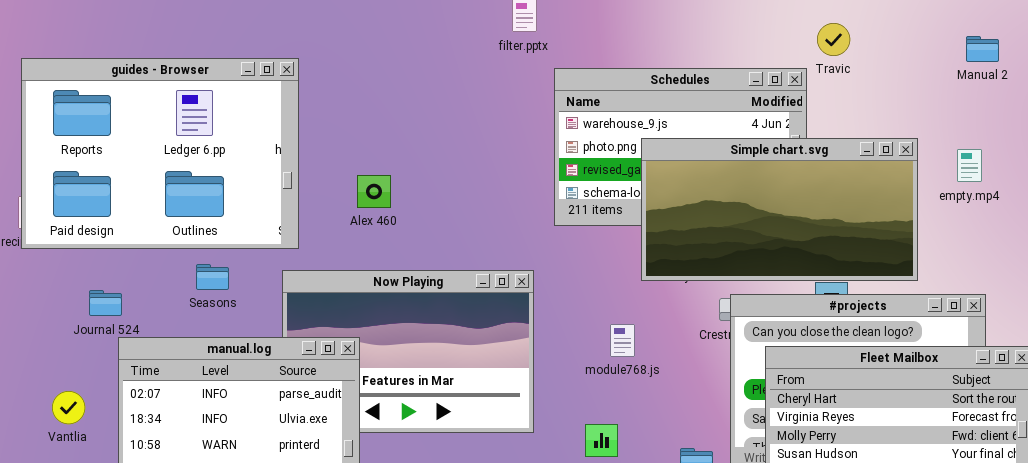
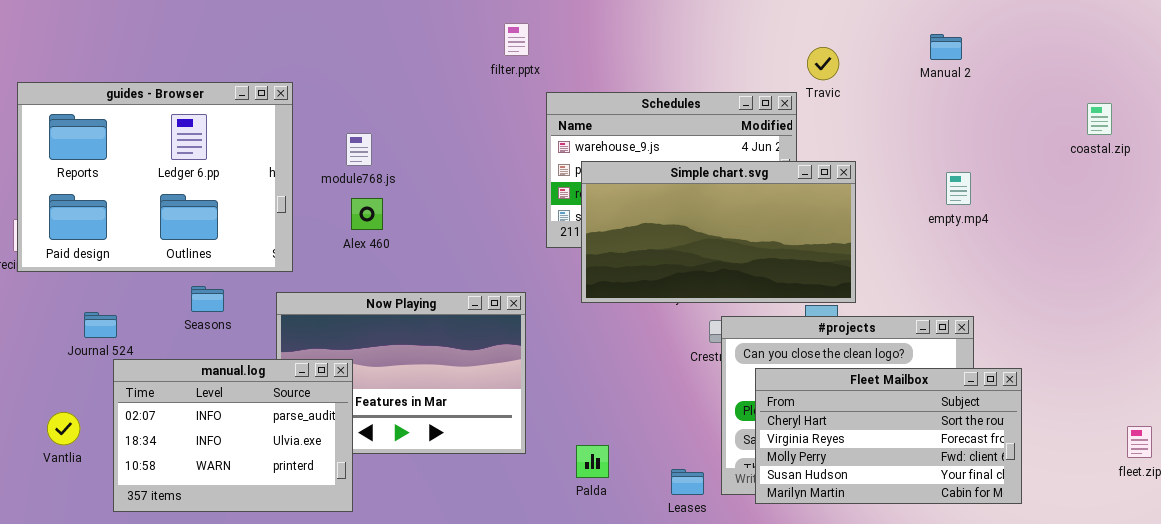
Manual 2: [966,36,999,62] -> [930,34,962,60], moved
Simple chart.svg: [641,138,918,281] -> [581,161,856,303], moved
module768.js: [610,324,635,357] -> [346,133,372,166], moved

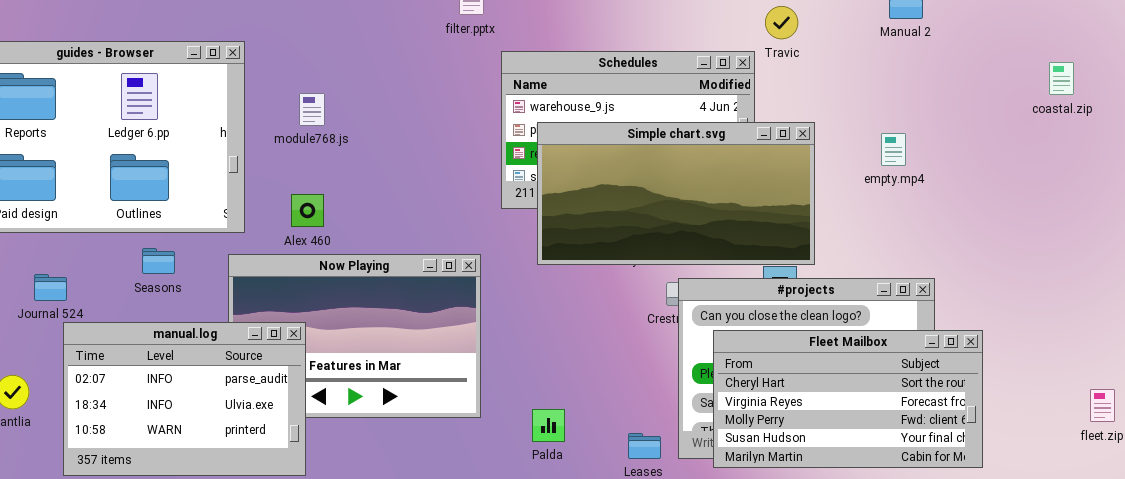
empty.mp4: [946,172,971,205] -> [881,133,906,166], moved
Alex 460: [351,198,383,230] -> [291,194,324,227], moved

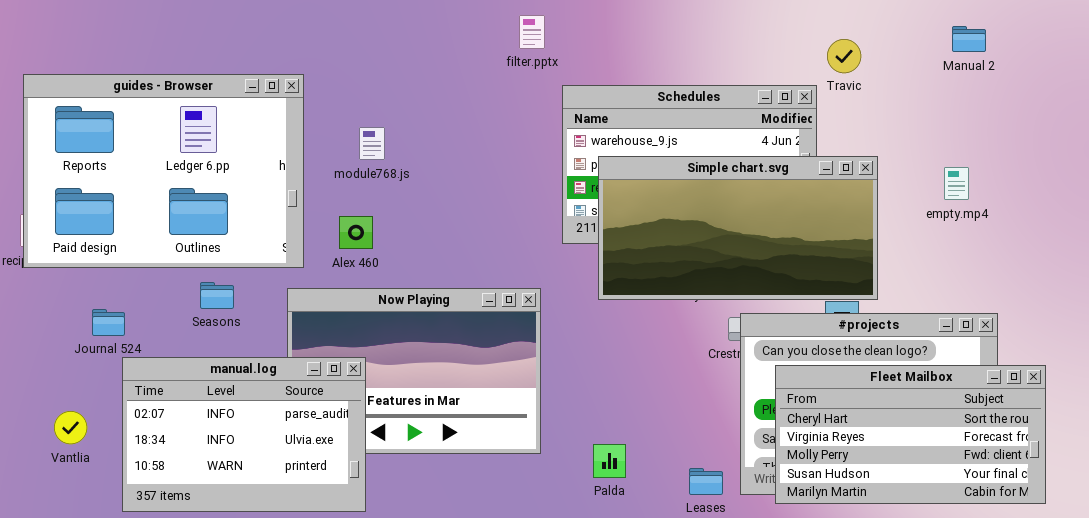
Alex 460: [291,194,324,227] -> [339,216,373,249], moved

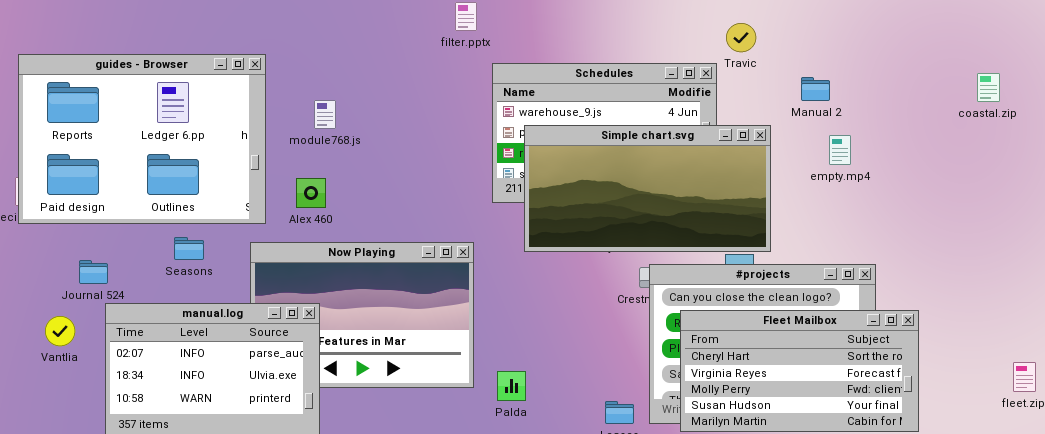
Manual 2: [952,26,986,52] -> [801,77,830,101], moved
Vantlia: [54,411,87,444] -> [45,316,75,346], moved
Palda: [593,444,626,478] -> [497,371,526,401], moved

